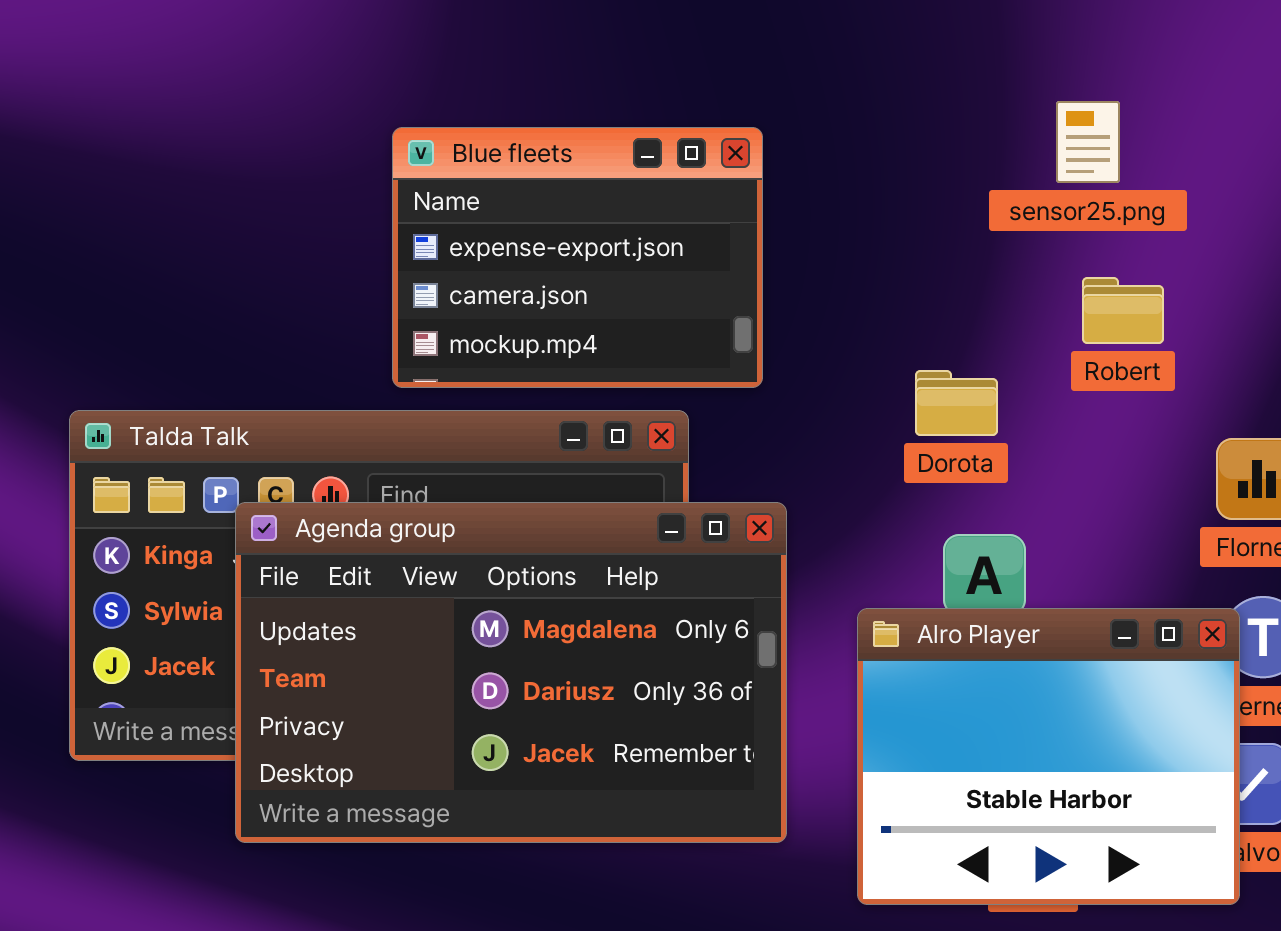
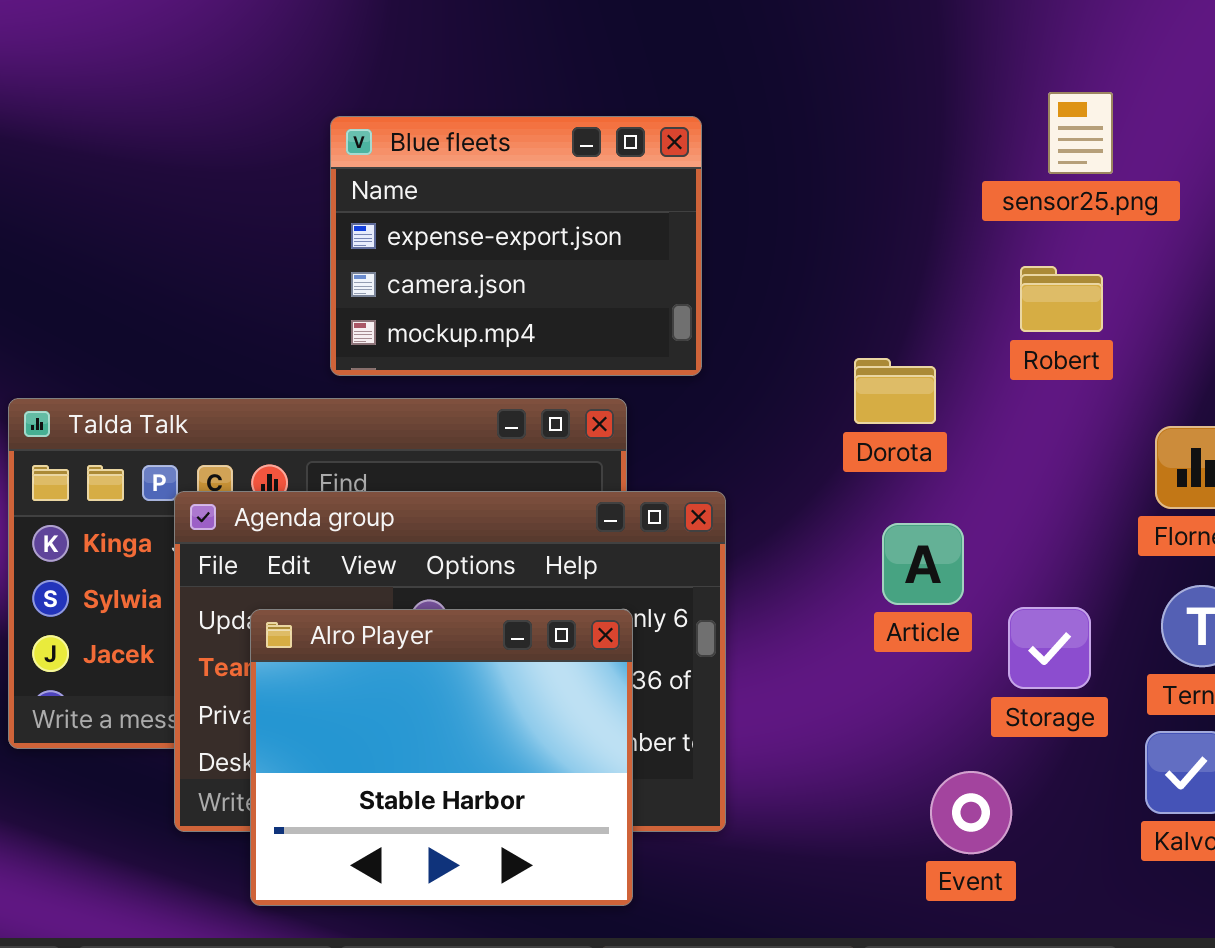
sensor25.png: [1056,101,1120,183] -> [1048,92,1113,174], moved
Alro Player: [857,608,1240,905] -> [250,609,633,906], moved

